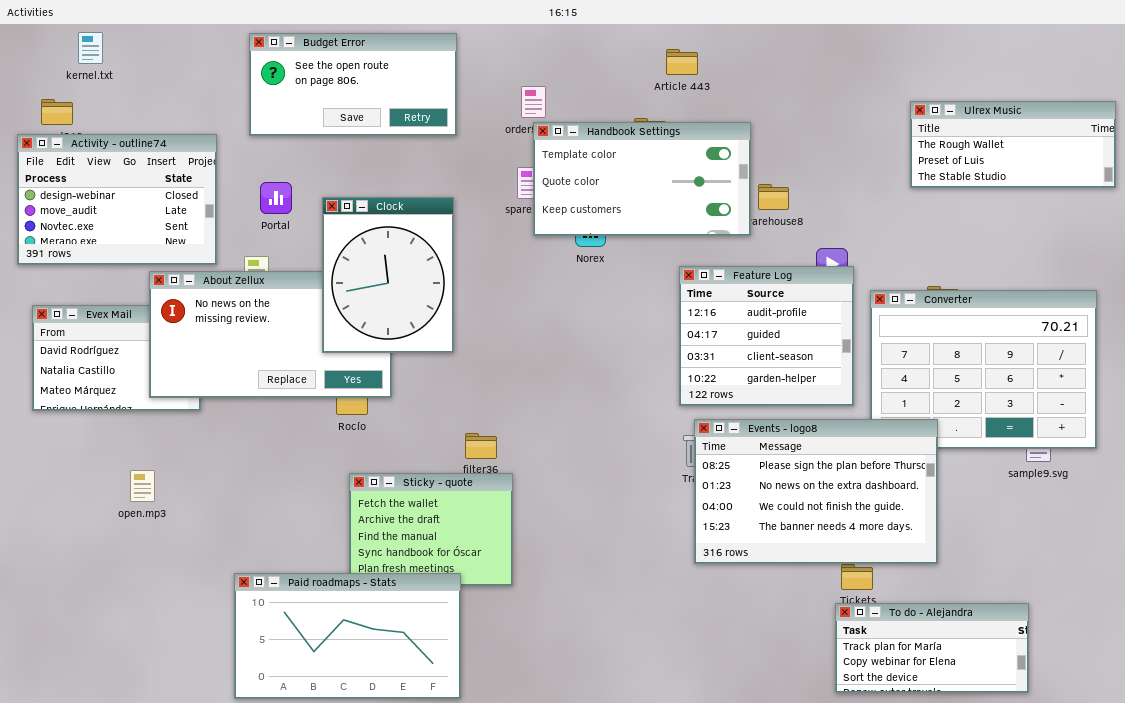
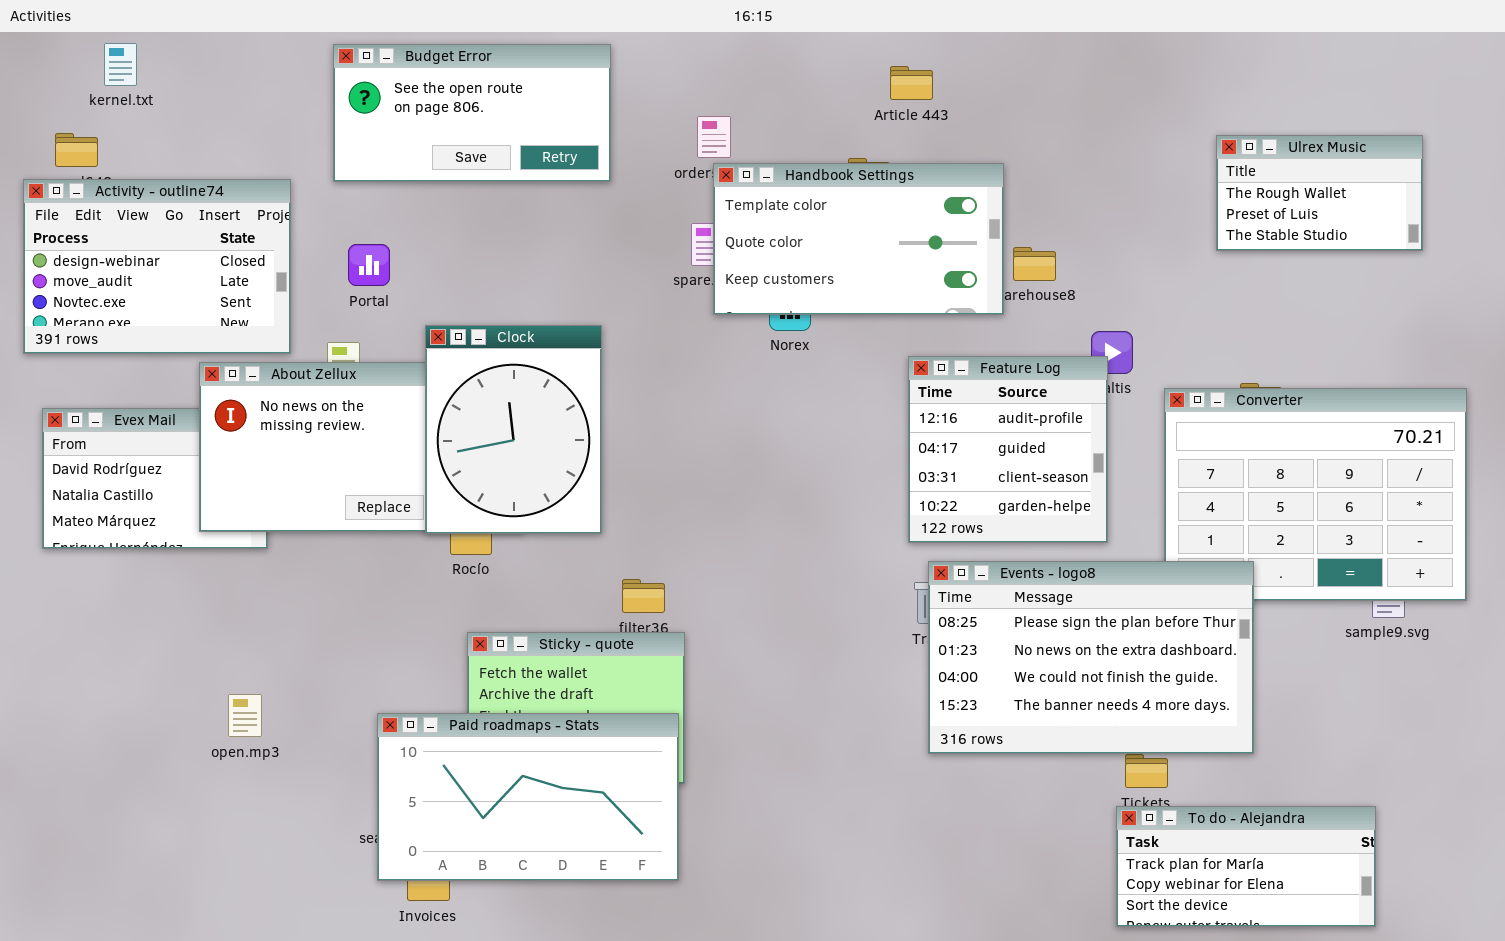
Ulrex Music: [910,101,1116,188] -> [1216,135,1423,251], resized
Clock: [322,197,454,353] -> [425,325,602,534], moved
Feature Log: [679,266,854,406] -> [908,356,1108,543], resized
open.mp3: [130,470,155,502] -> [228,694,262,737], moved
Paid roadmaps - Stats: [234,573,461,699] -> [377,713,679,881], moved

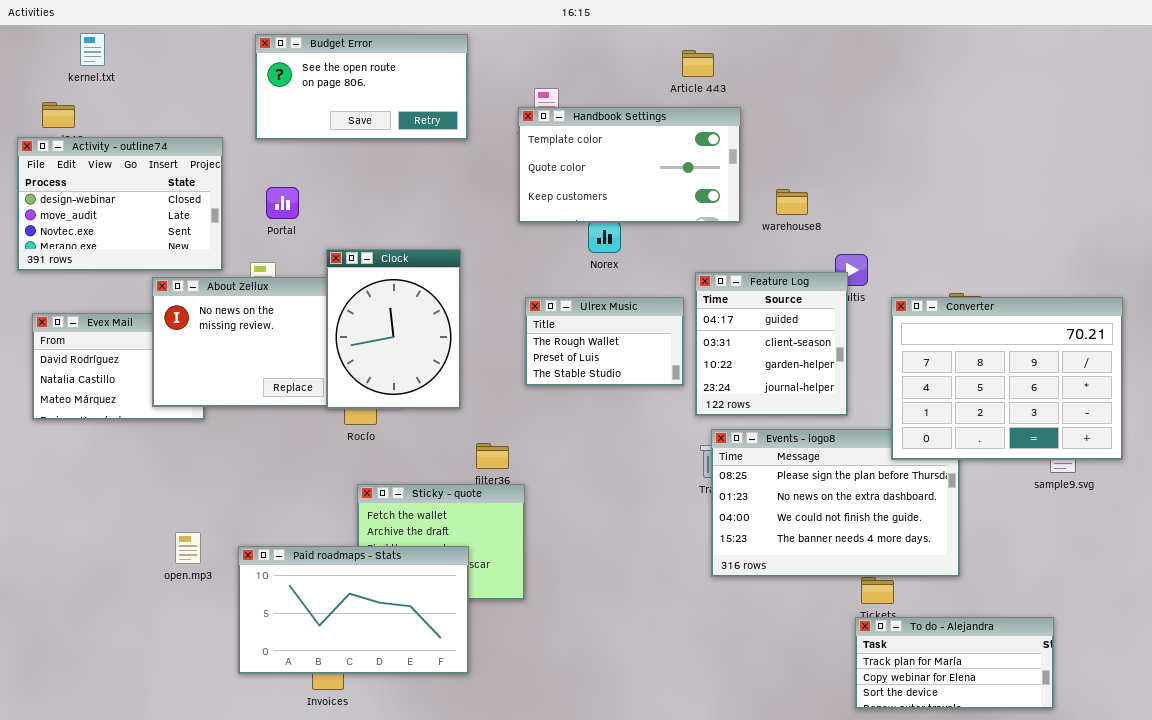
Ulrex Music: [1216,135,1423,251] -> [525,297,684,386], moved
Handbook Settings: [713,163,1004,315] -> [518,107,741,223], moved
Feature Log: [908,356,1108,543] -> [695,272,848,416], scrolled down 1 row
Converter: [1164,388,1467,601] -> [891,297,1123,460], raised
Paid roadmaps - Stats: [377,713,679,881] -> [238,546,469,674], moved

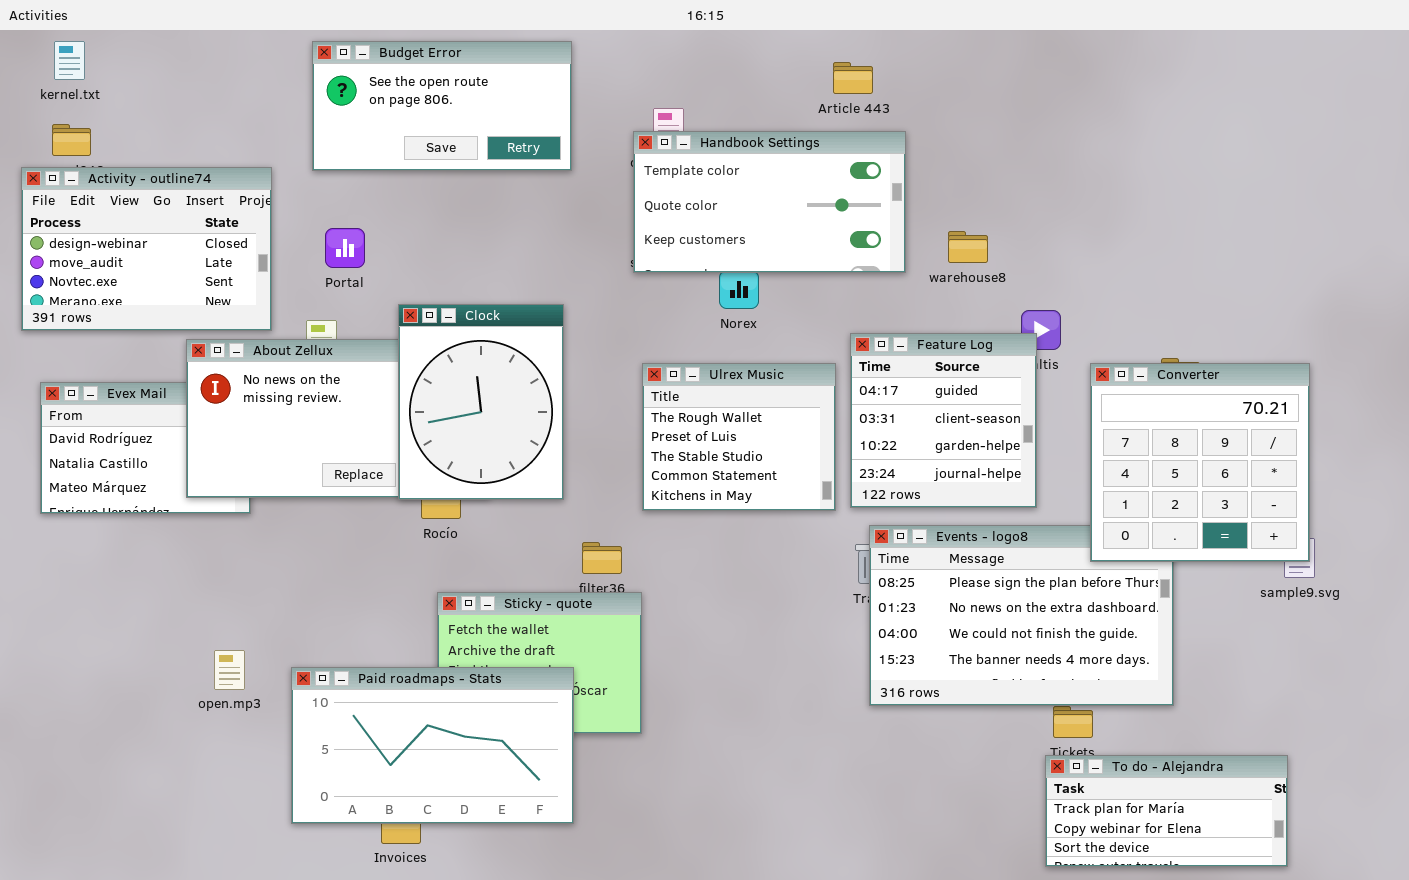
kernel.txt: [80,33,105,66] -> [54,41,85,80], moved
Ulrex Music: [525,297,684,386] -> [642,363,836,511], resized
Converter: [891,297,1123,460] -> [1090,363,1310,562], resized

